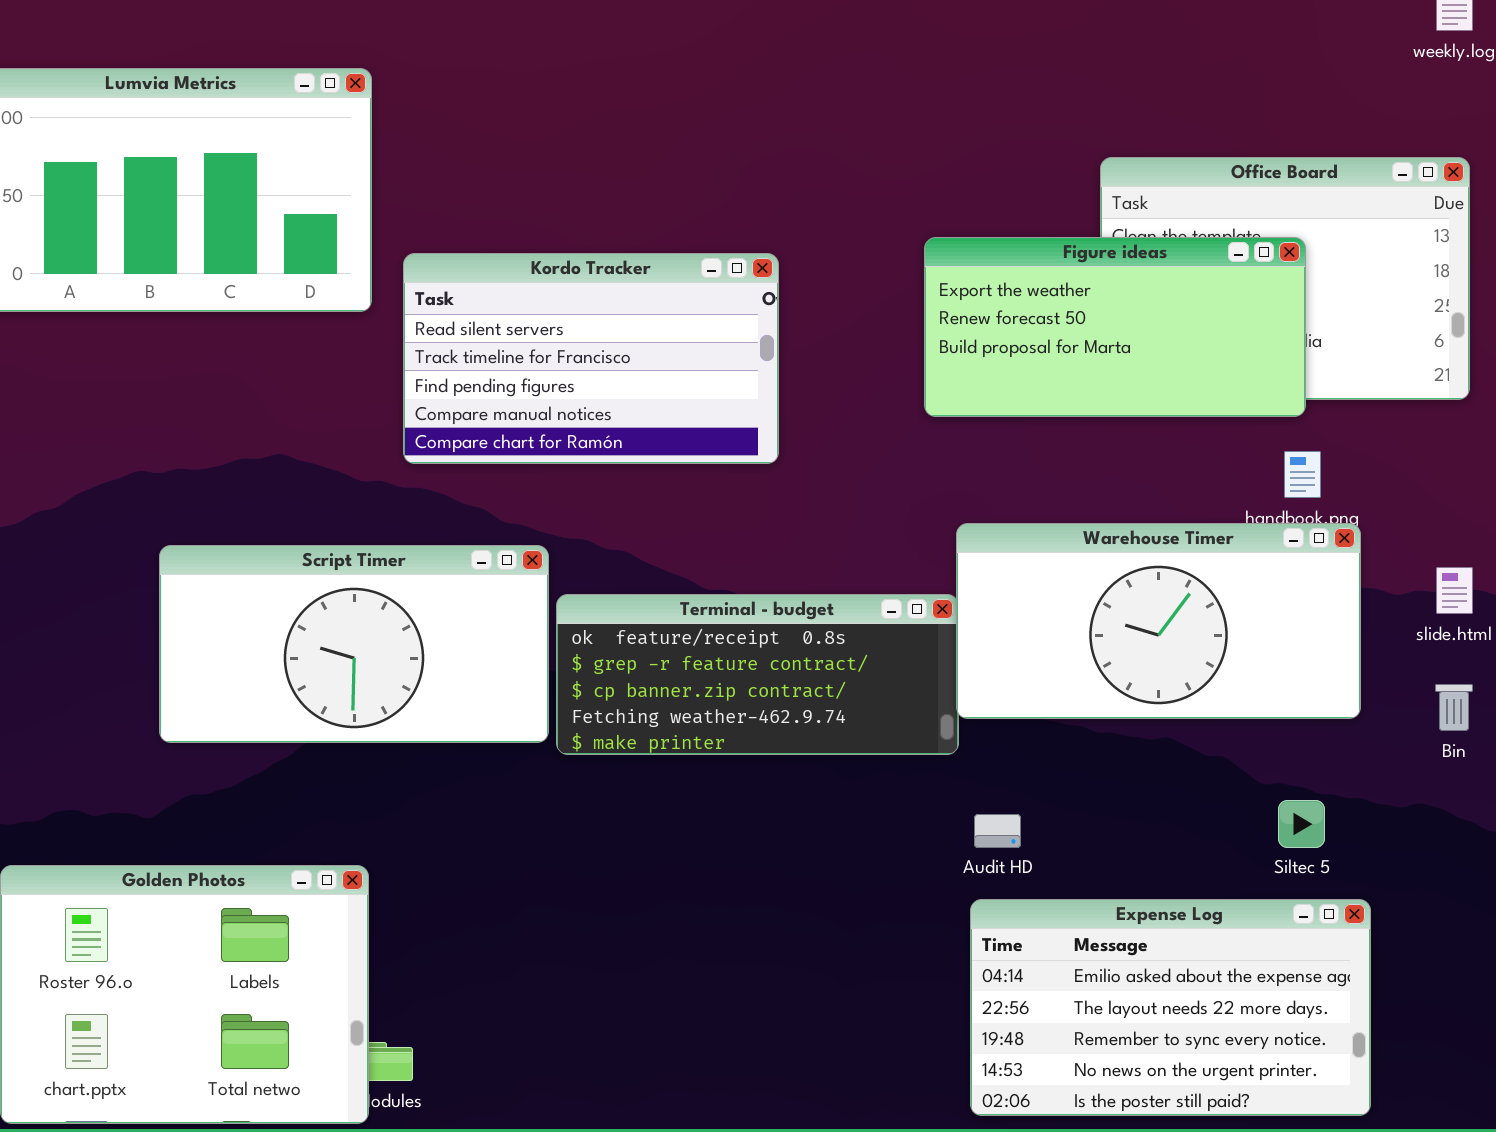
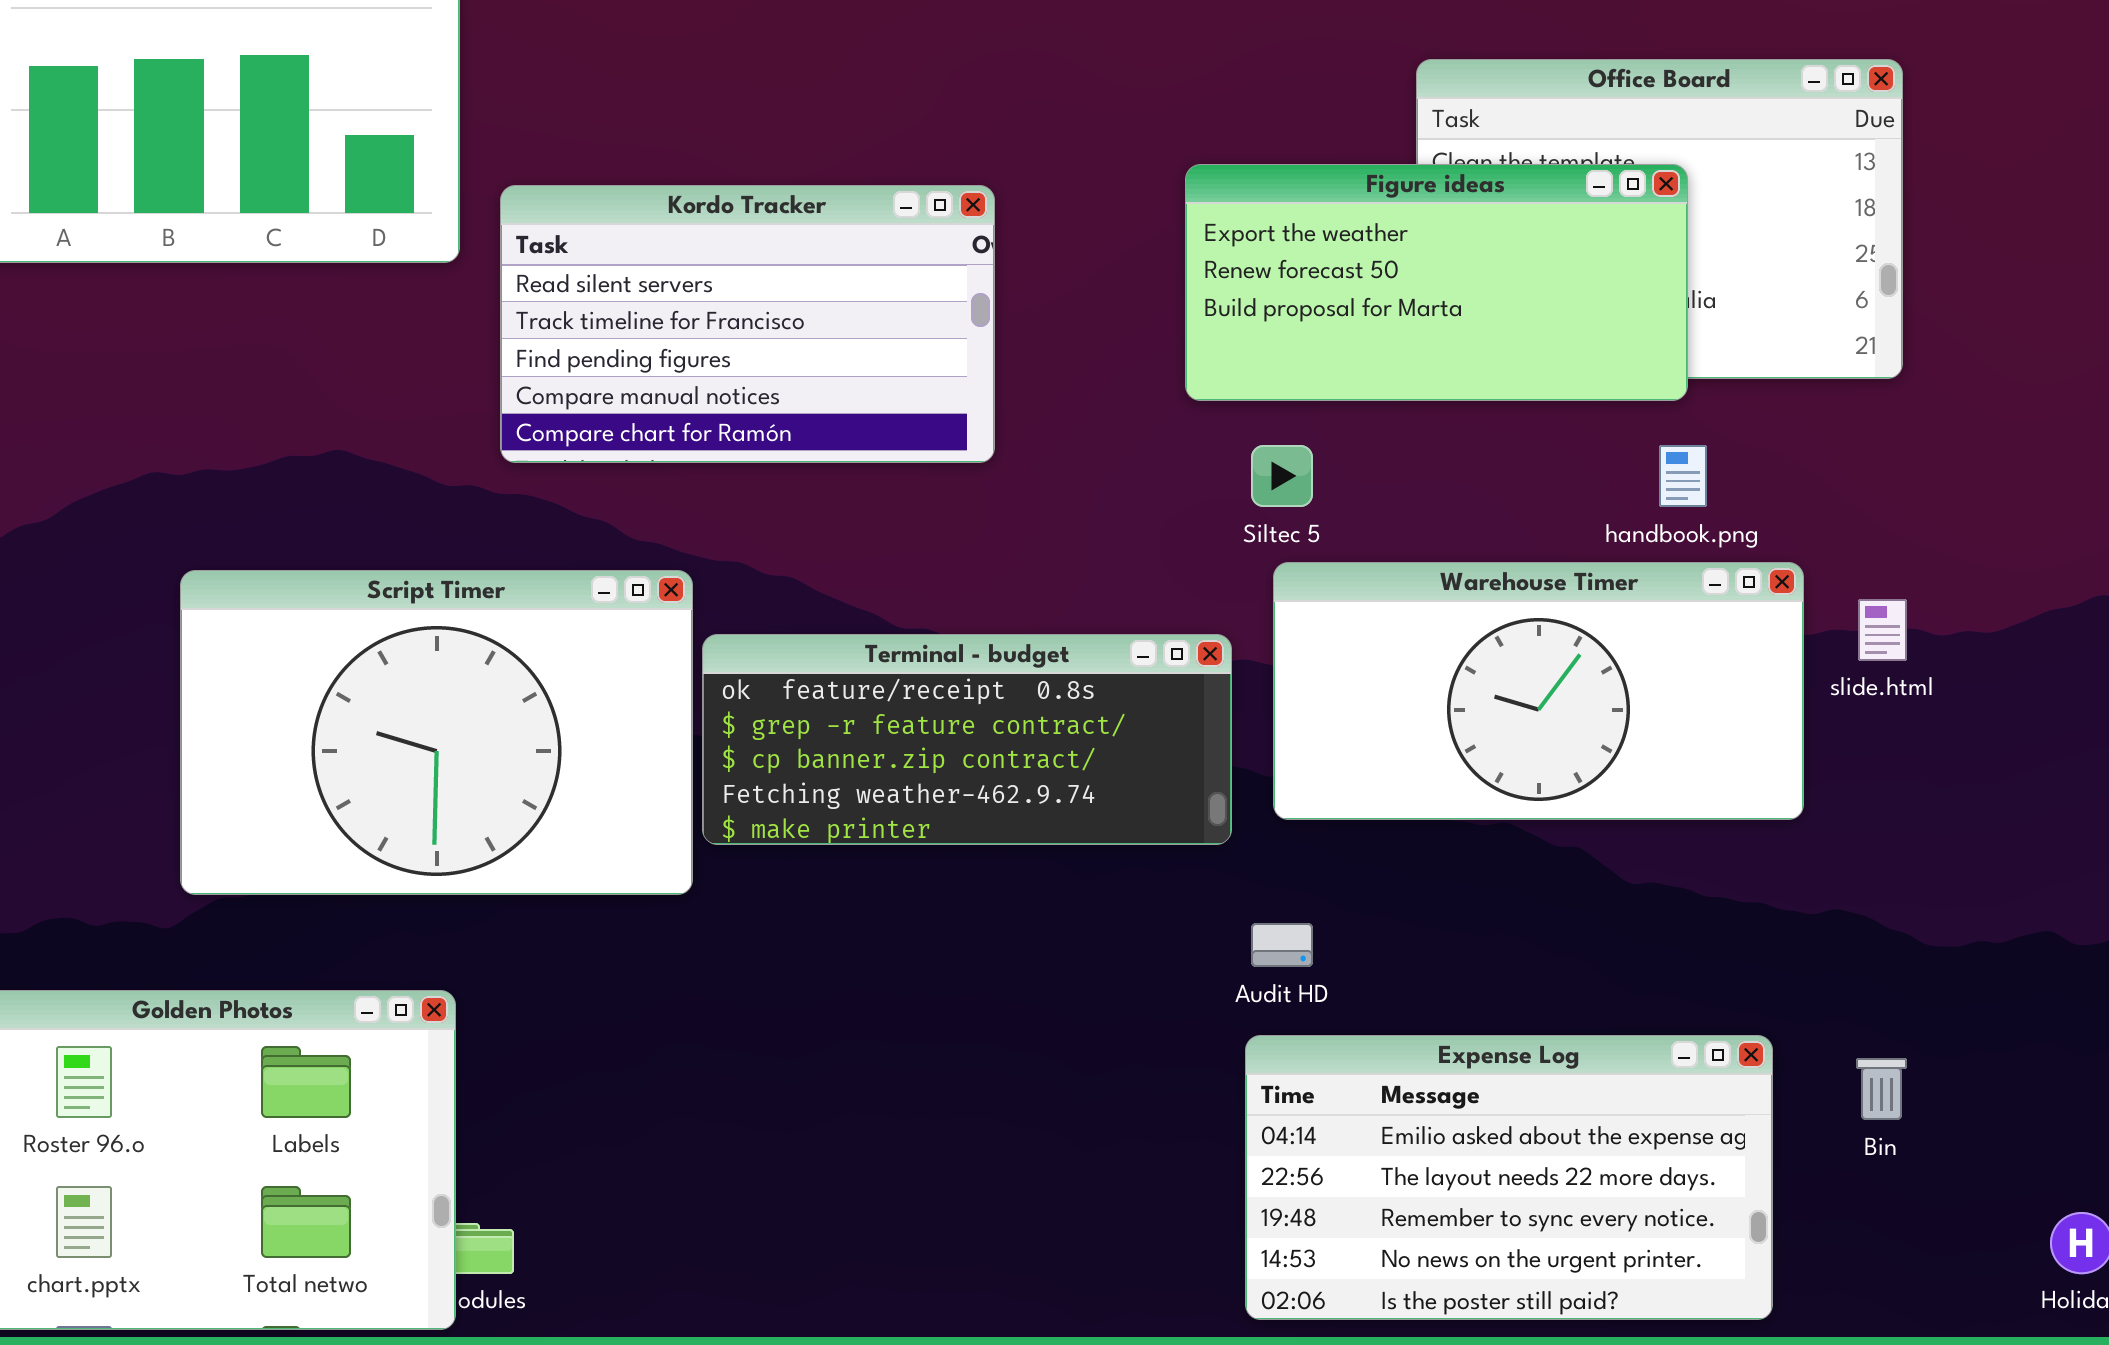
Warehouse Timer: [956,523,1361,719] -> [1273,562,1804,820], moved
Script Timer: [159,545,549,743] -> [180,570,693,895], resized
Bin: [1435,684,1473,731] -> [1856,1058,1907,1120], moved
Siltec 5: [1278,800,1325,848] -> [1251,445,1313,507], moved

